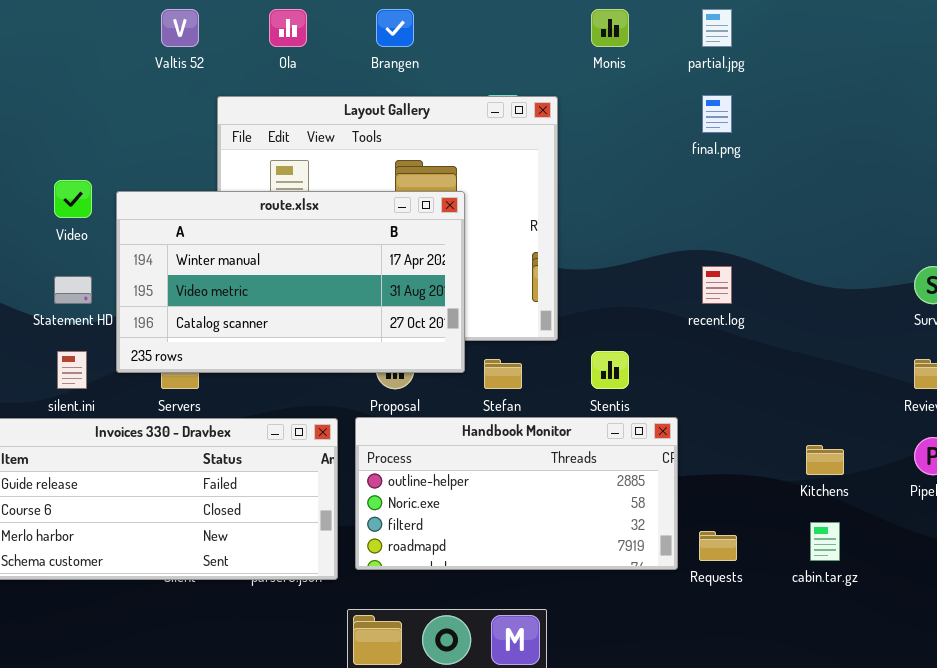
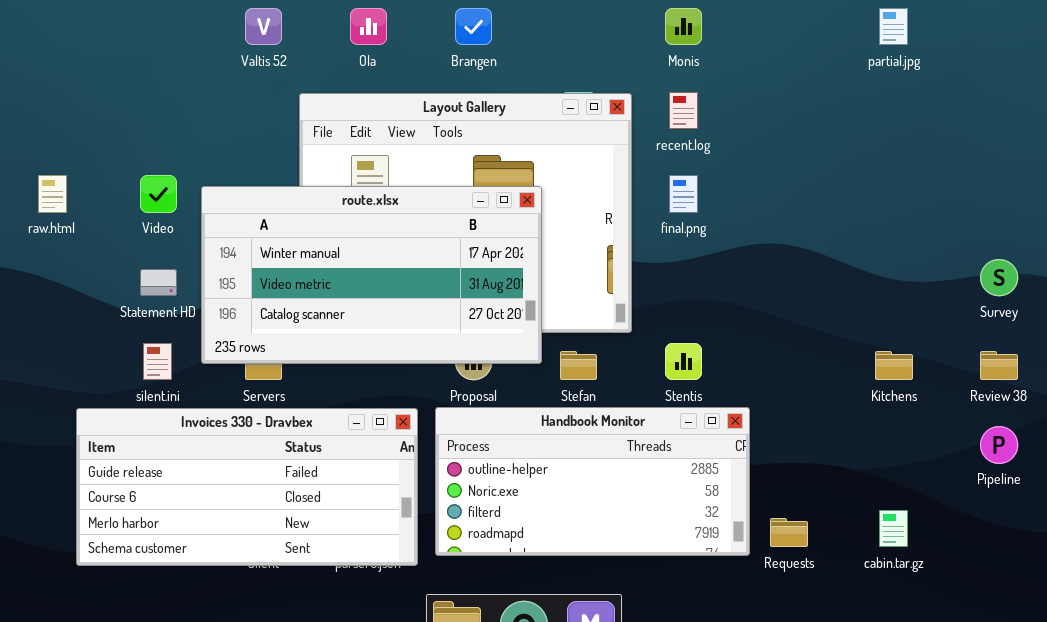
partial.jpg: [702,9,732,47] -> [879,8,908,45], moved
final.png: [702,95,732,133] -> [669,175,698,213], moved
recent.log: [702,266,732,304] -> [669,92,698,129], moved
Kitchens: [806,445,844,475] -> [875,351,913,380], moved

